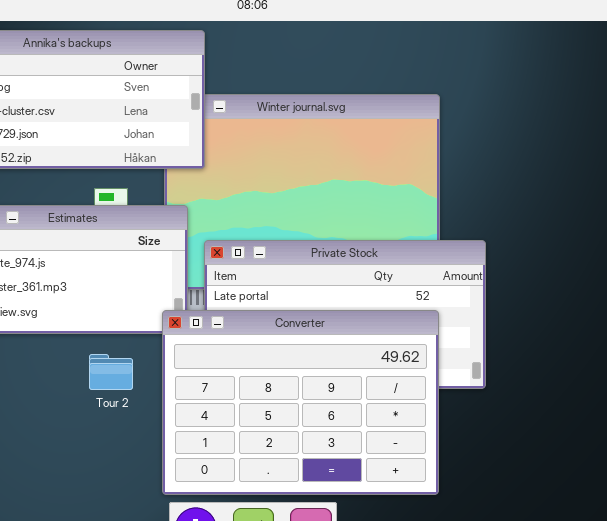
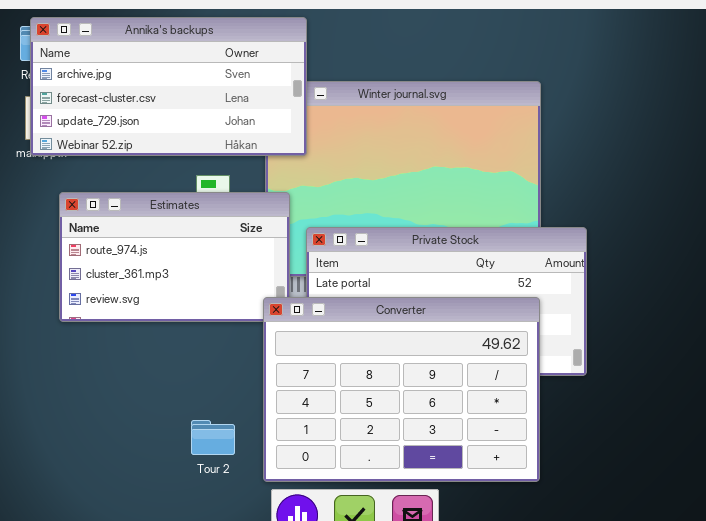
Tour 2: [89,354,133,390] -> [191,420,235,455], moved

